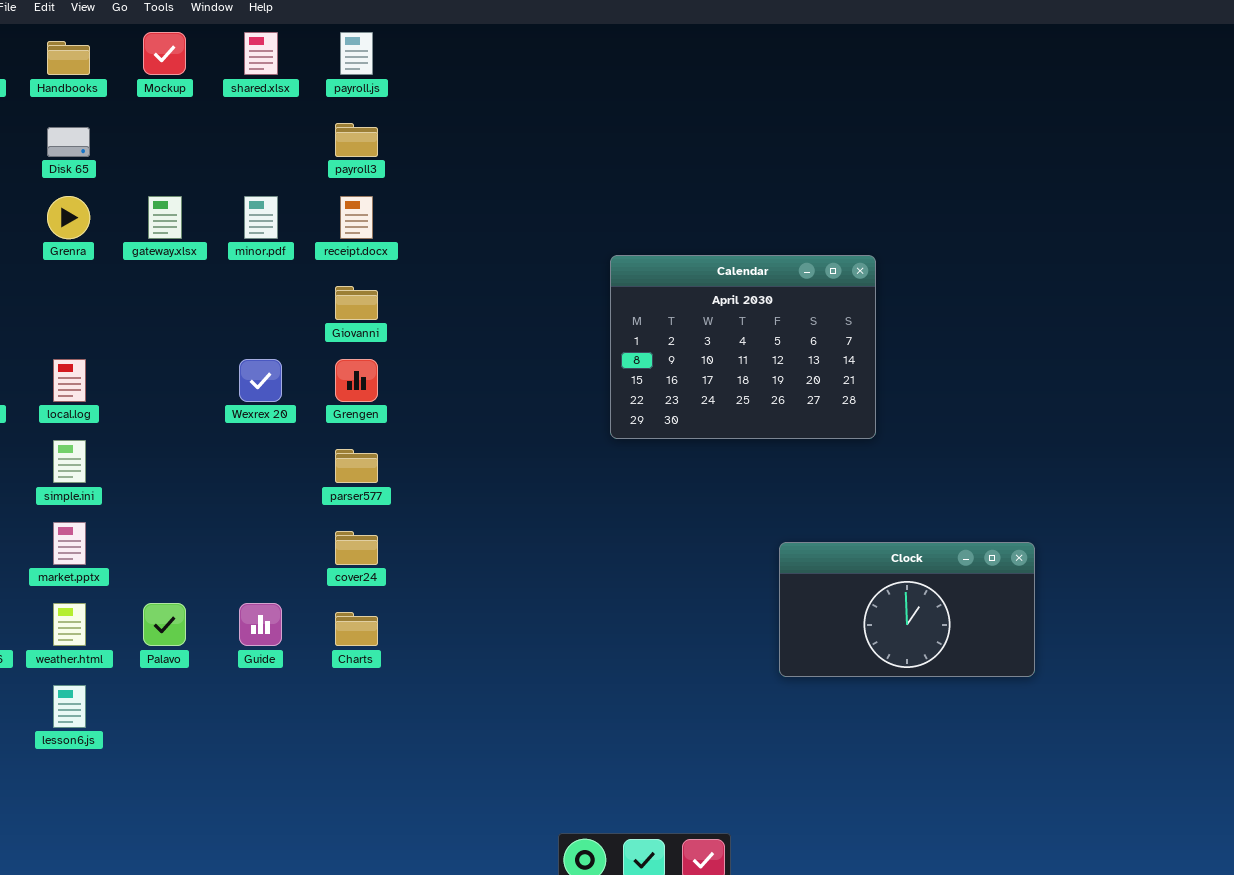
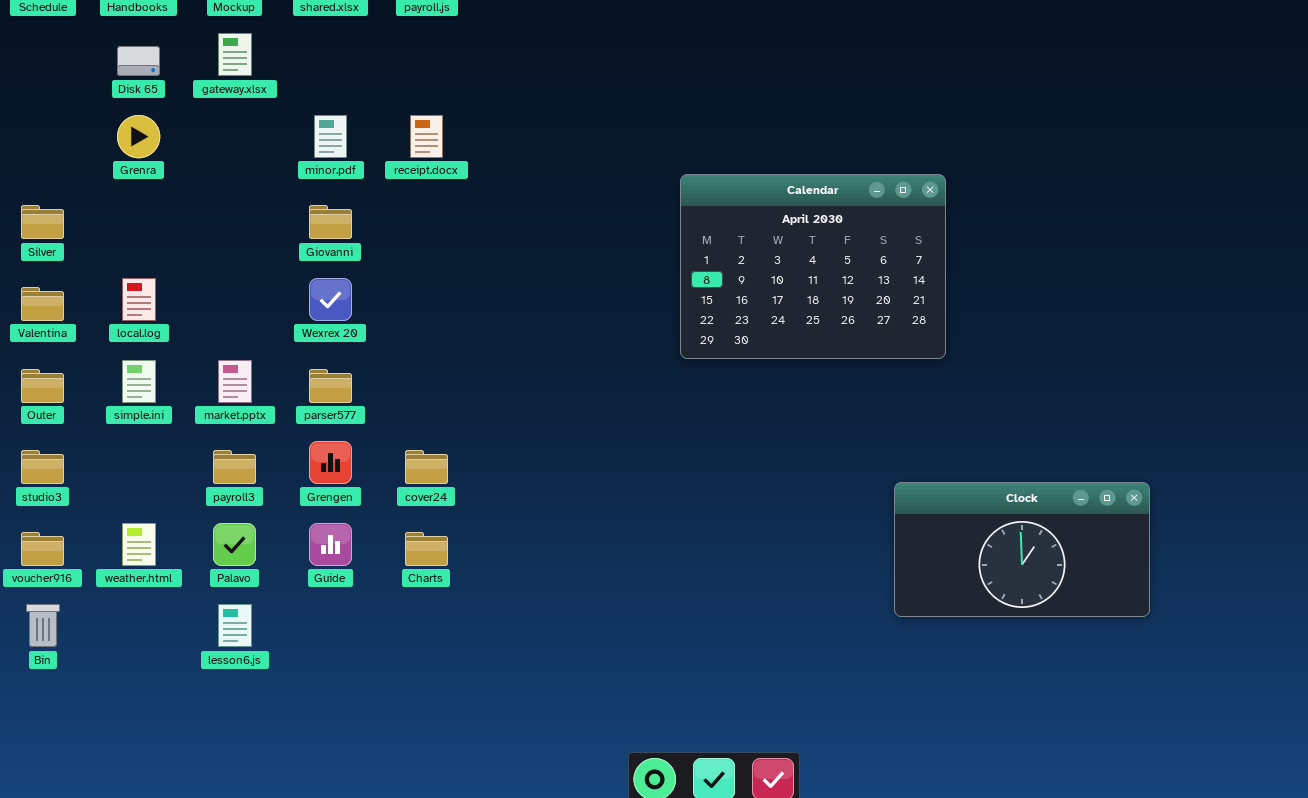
payroll3: [335,123,378,157] -> [213,450,256,484], moved
gateway.xlsx: [148,196,182,239] -> [218,33,252,76], moved
Giovanni: [335,286,378,320] -> [309,205,352,239], moved
Grengen: [335,359,378,402] -> [309,441,352,484], moved
parser577: [335,449,378,483] -> [309,369,352,403], moved
market.pptx: [53,522,86,565] -> [218,360,252,403], moved
Clock: [779,542,1035,677] -> [894,482,1150,617], moved
lesson6.js: [53,685,86,728] -> [218,604,252,647], moved

